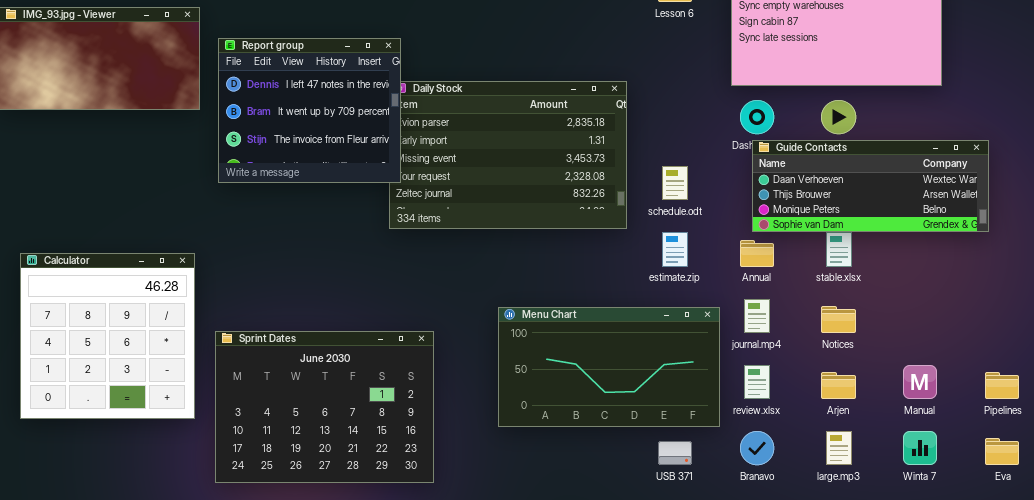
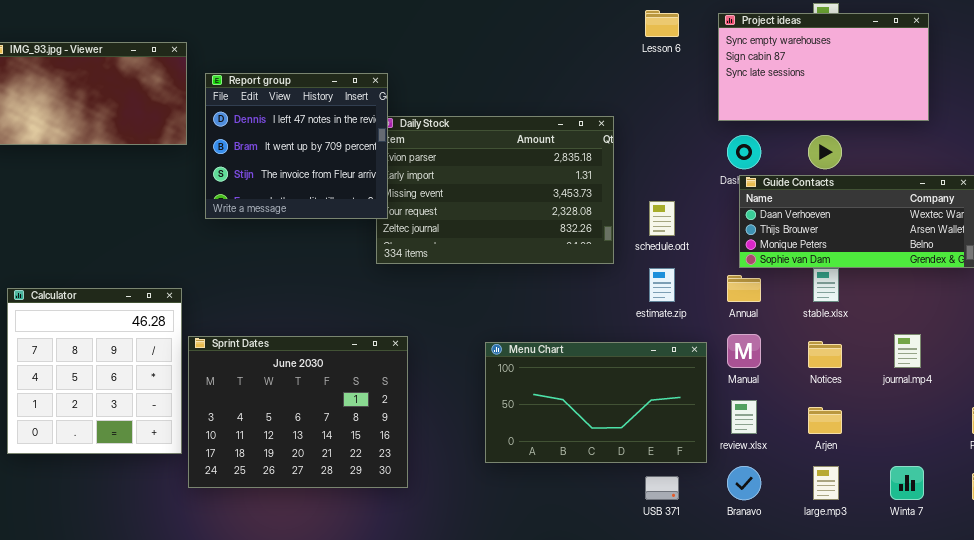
journal.mp4: [744,299,770,333] -> [894,334,921,368], moved
Sprint Dates: [215,331,434,483] -> [188,336,408,488], moved
Manual: [903,365,937,399] -> [727,334,761,368], moved

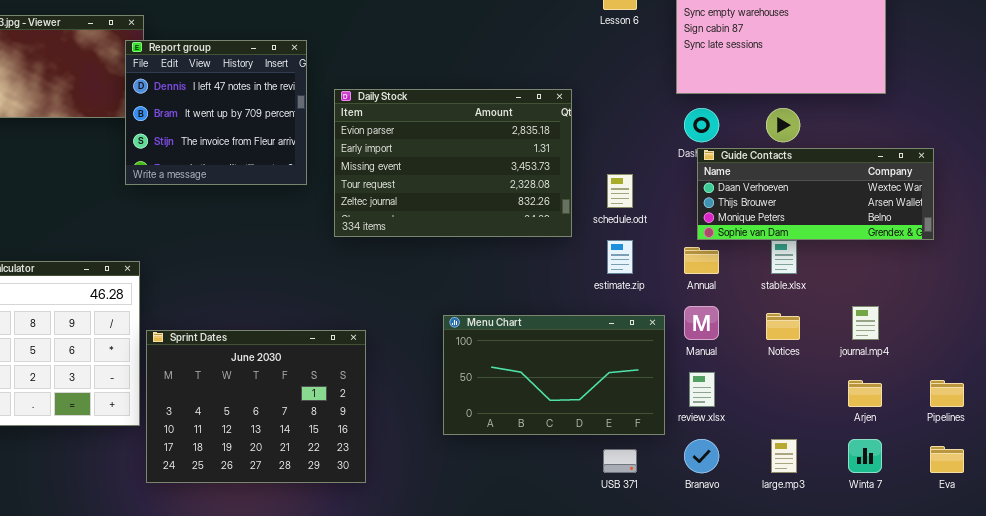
Report group: [205,73,388,219] -> [125,40,307,185], moved
Sprint Dates: [188,336,408,488] -> [146,330,366,483], moved
Arjen: [808,407,842,434] -> [848,380,882,407], moved

